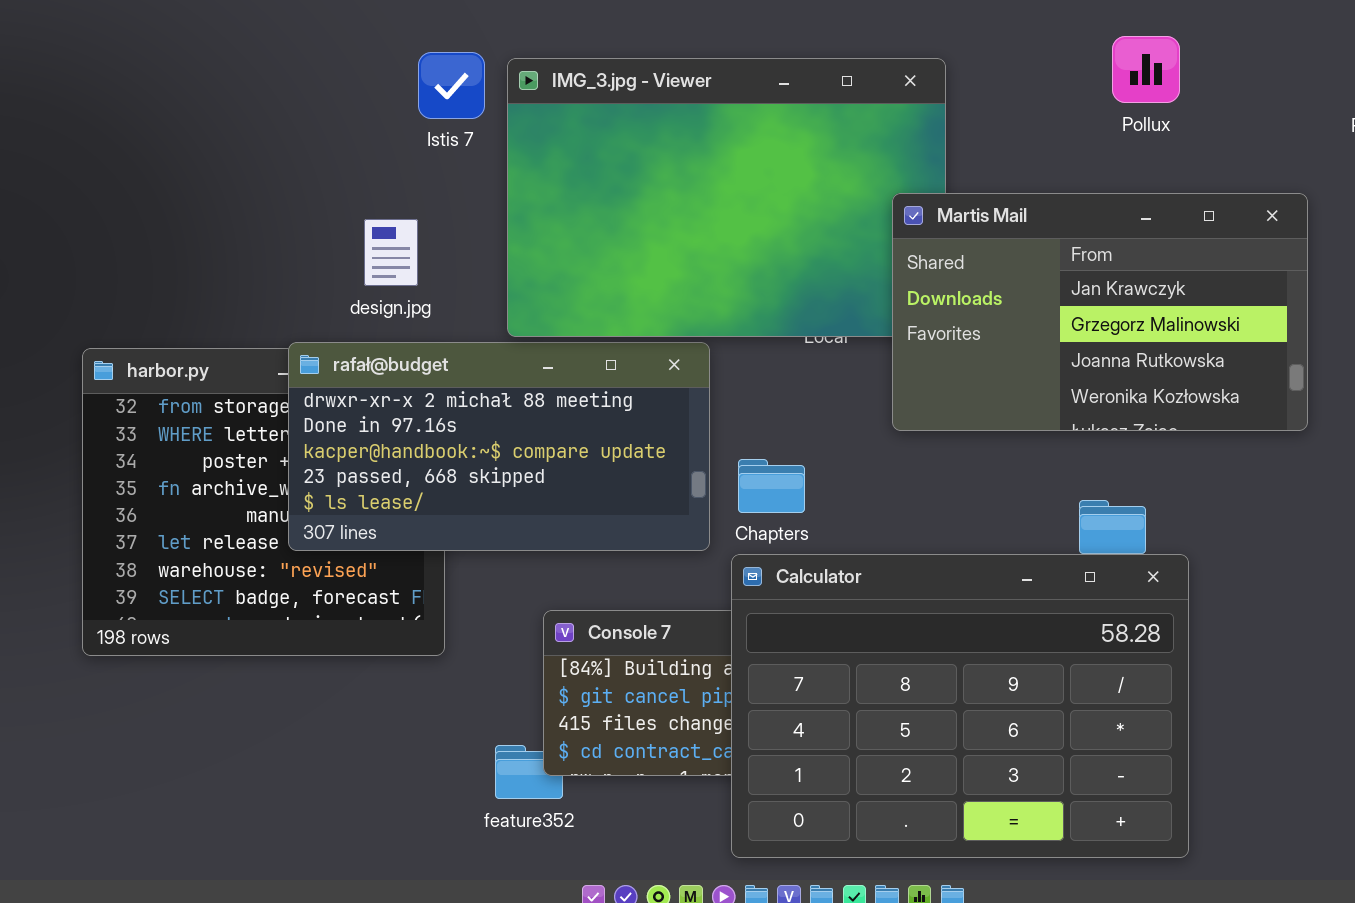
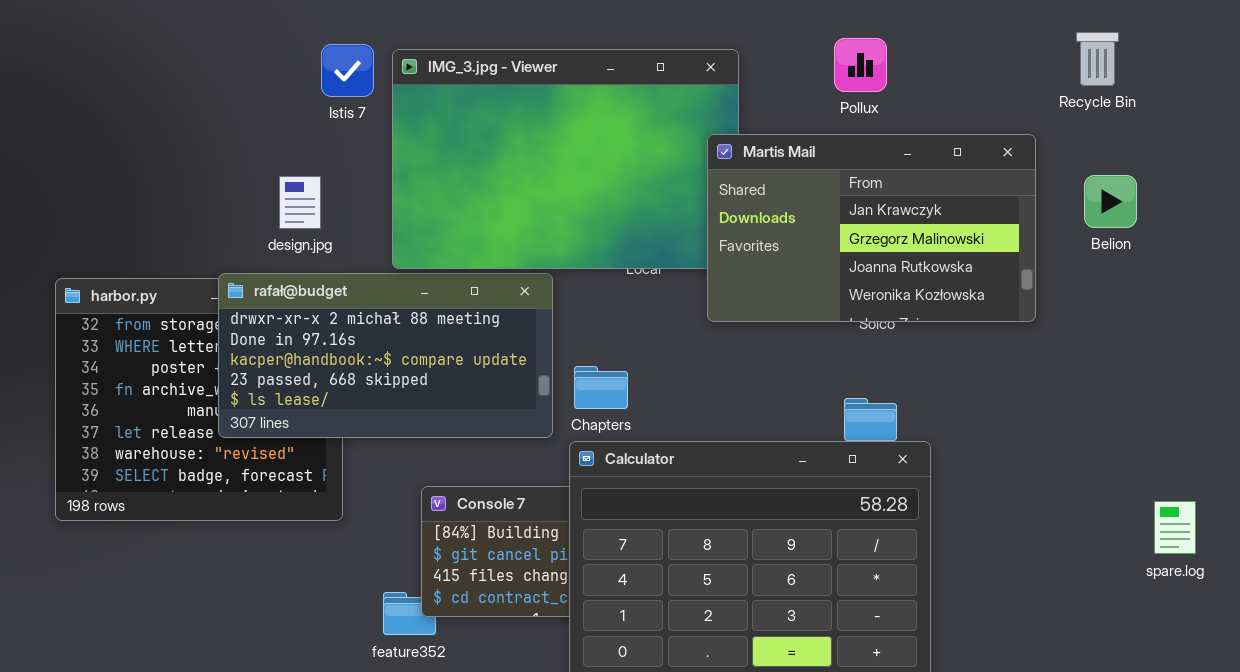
Pollux: [1112,36,1180,103] -> [834,38,887,92], moved
Martis Mail: [892,193,1308,431] -> [707,134,1036,322], moved

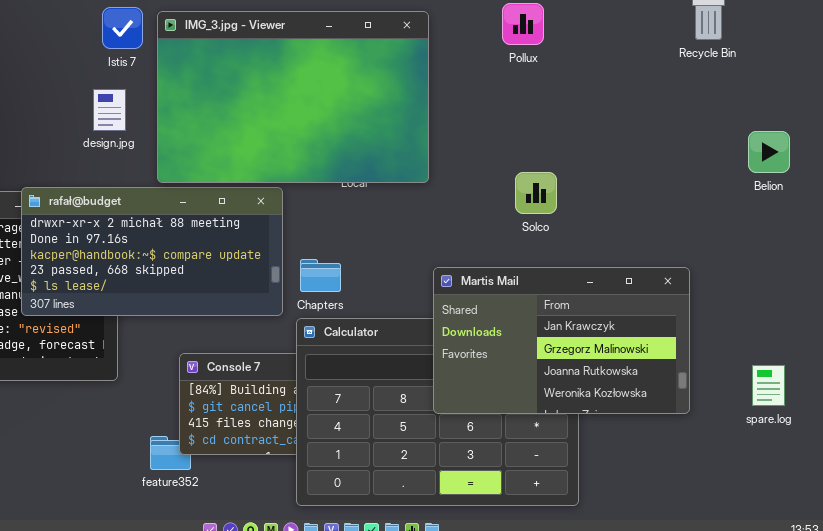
Martis Mail: [707,134,1036,322] -> [433,267,690,414], moved
Belion: [1084,175,1137,228] -> [748,131,790,173], moved
design.jpg: [279,176,321,229] -> [93,89,126,131], moved

